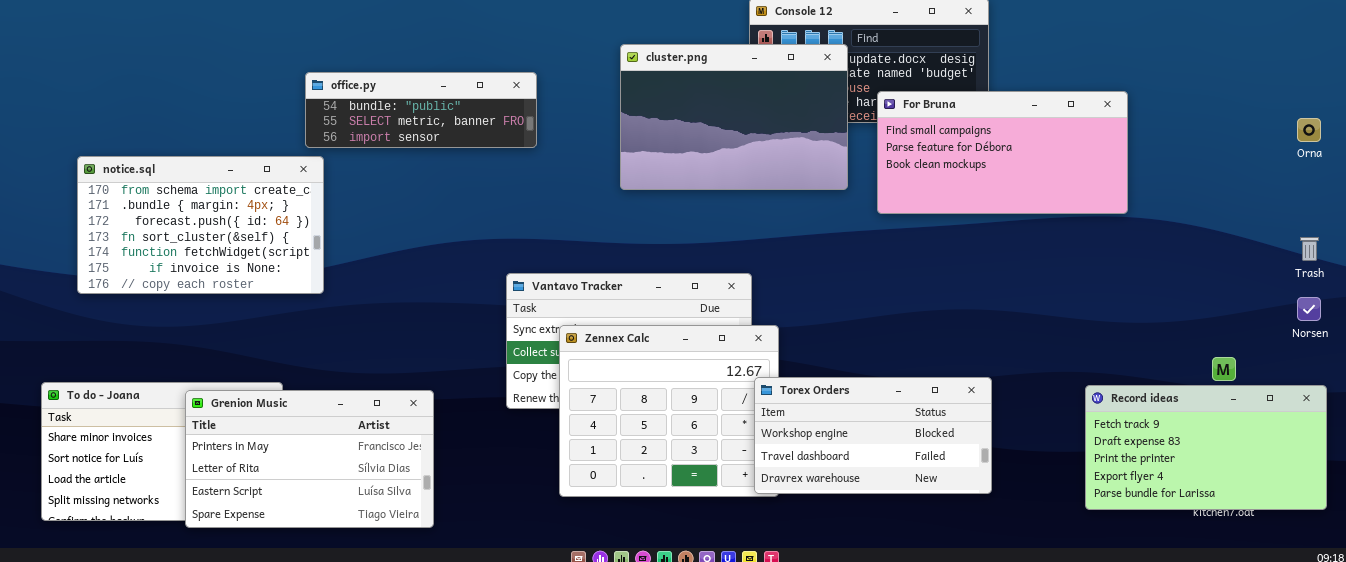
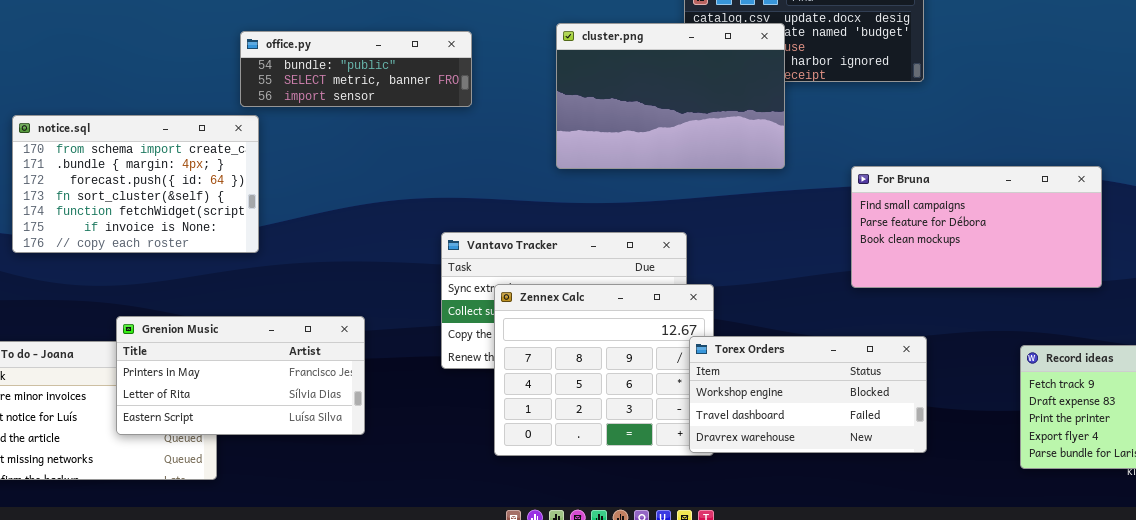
cluster.png: [620,44,848,190] -> [556,23,785,169], moved
For Bruna: [877,91,1128,214] -> [851,166,1102,288], moved
Grenion Music: [185,390,434,528] -> [116,316,365,435], moved, resized

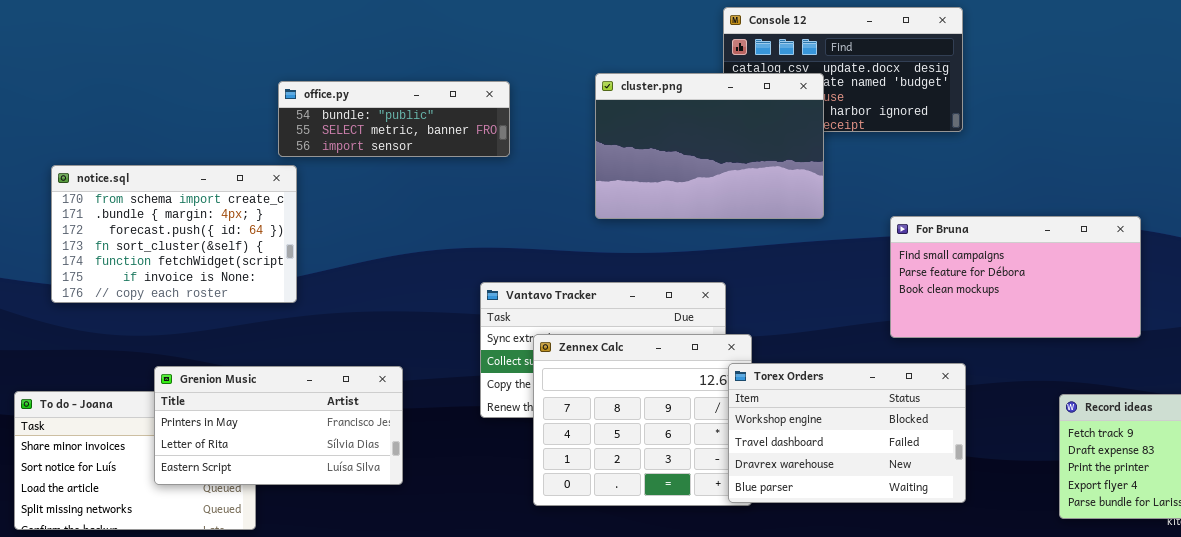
Torex Orders: [689,336,927,453] -> [728,363,966,503], resized

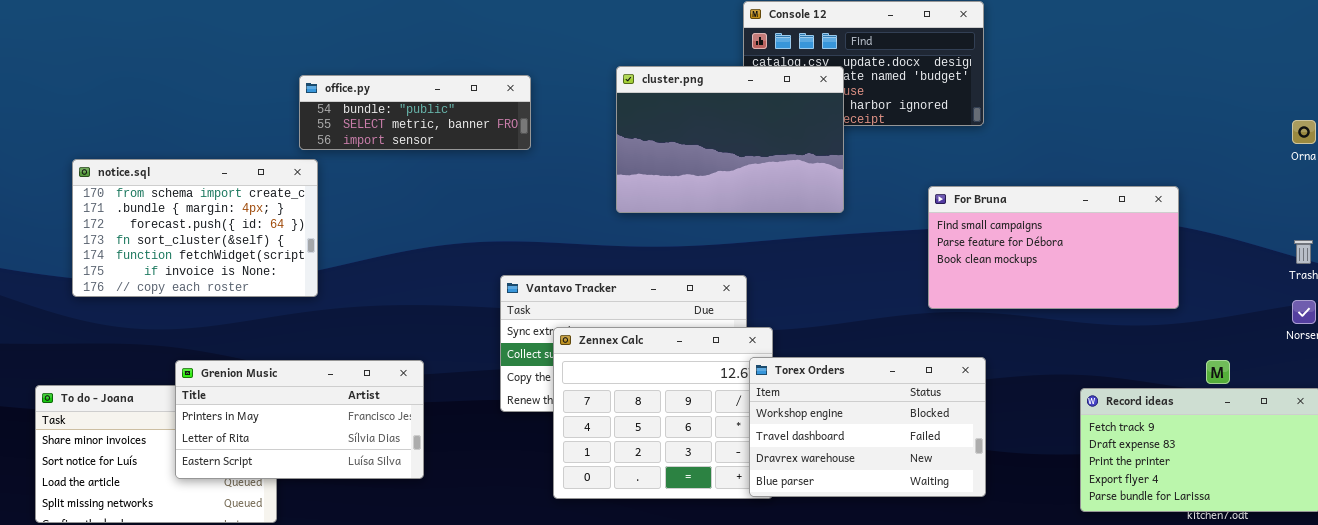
For Bruna: [890,216,1141,338] -> [928,186,1179,309], moved

